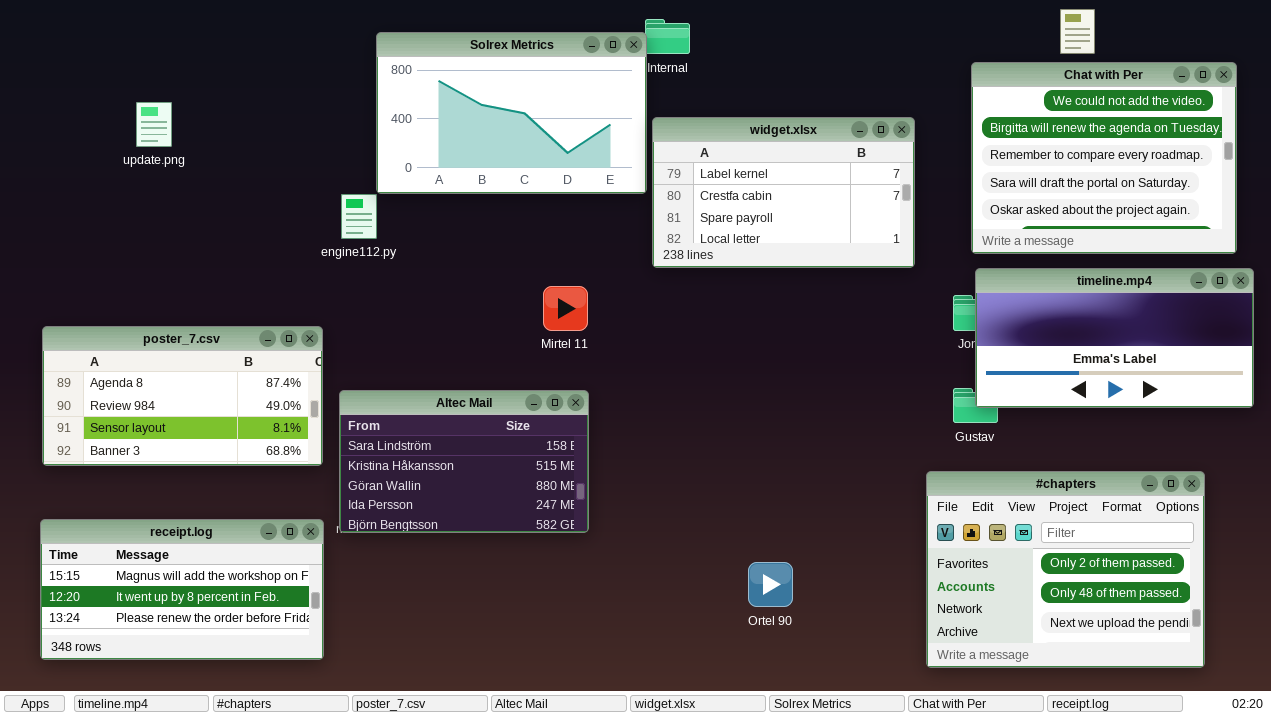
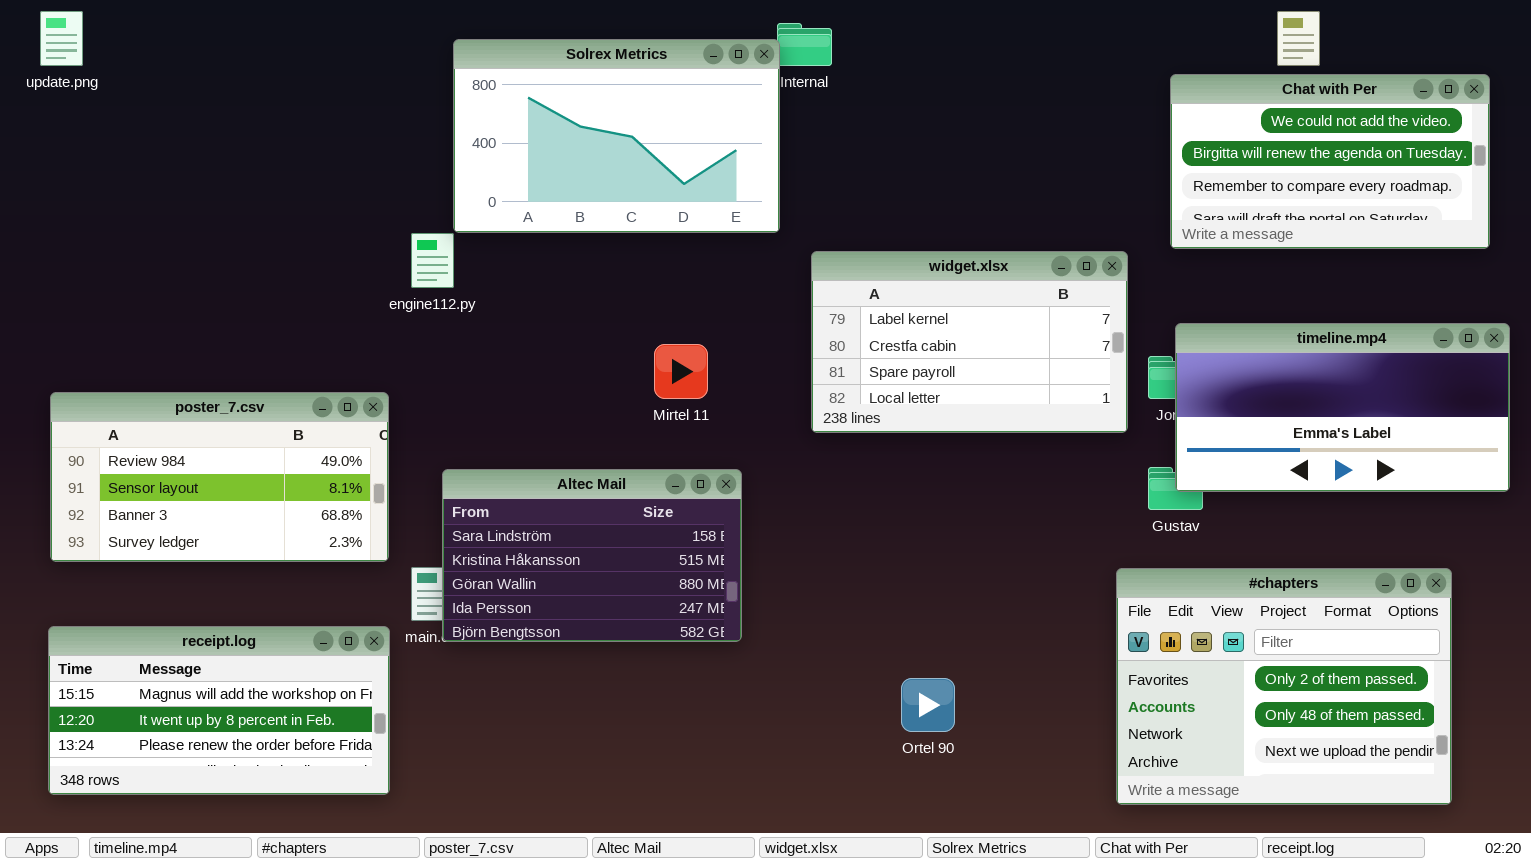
Chat with Per: [971,62,1237,254] -> [1170,74,1490,249], resized
update.png: [136,102,172,147] -> [40,11,83,66], moved
widget.xlsx: [652,117,915,268] -> [811,251,1128,433], moved
poster_7.csv: [42,326,323,466] -> [50,392,389,562], scrolled down 1 row
Altec Mail: [339,390,589,533] -> [442,469,742,642], moved

